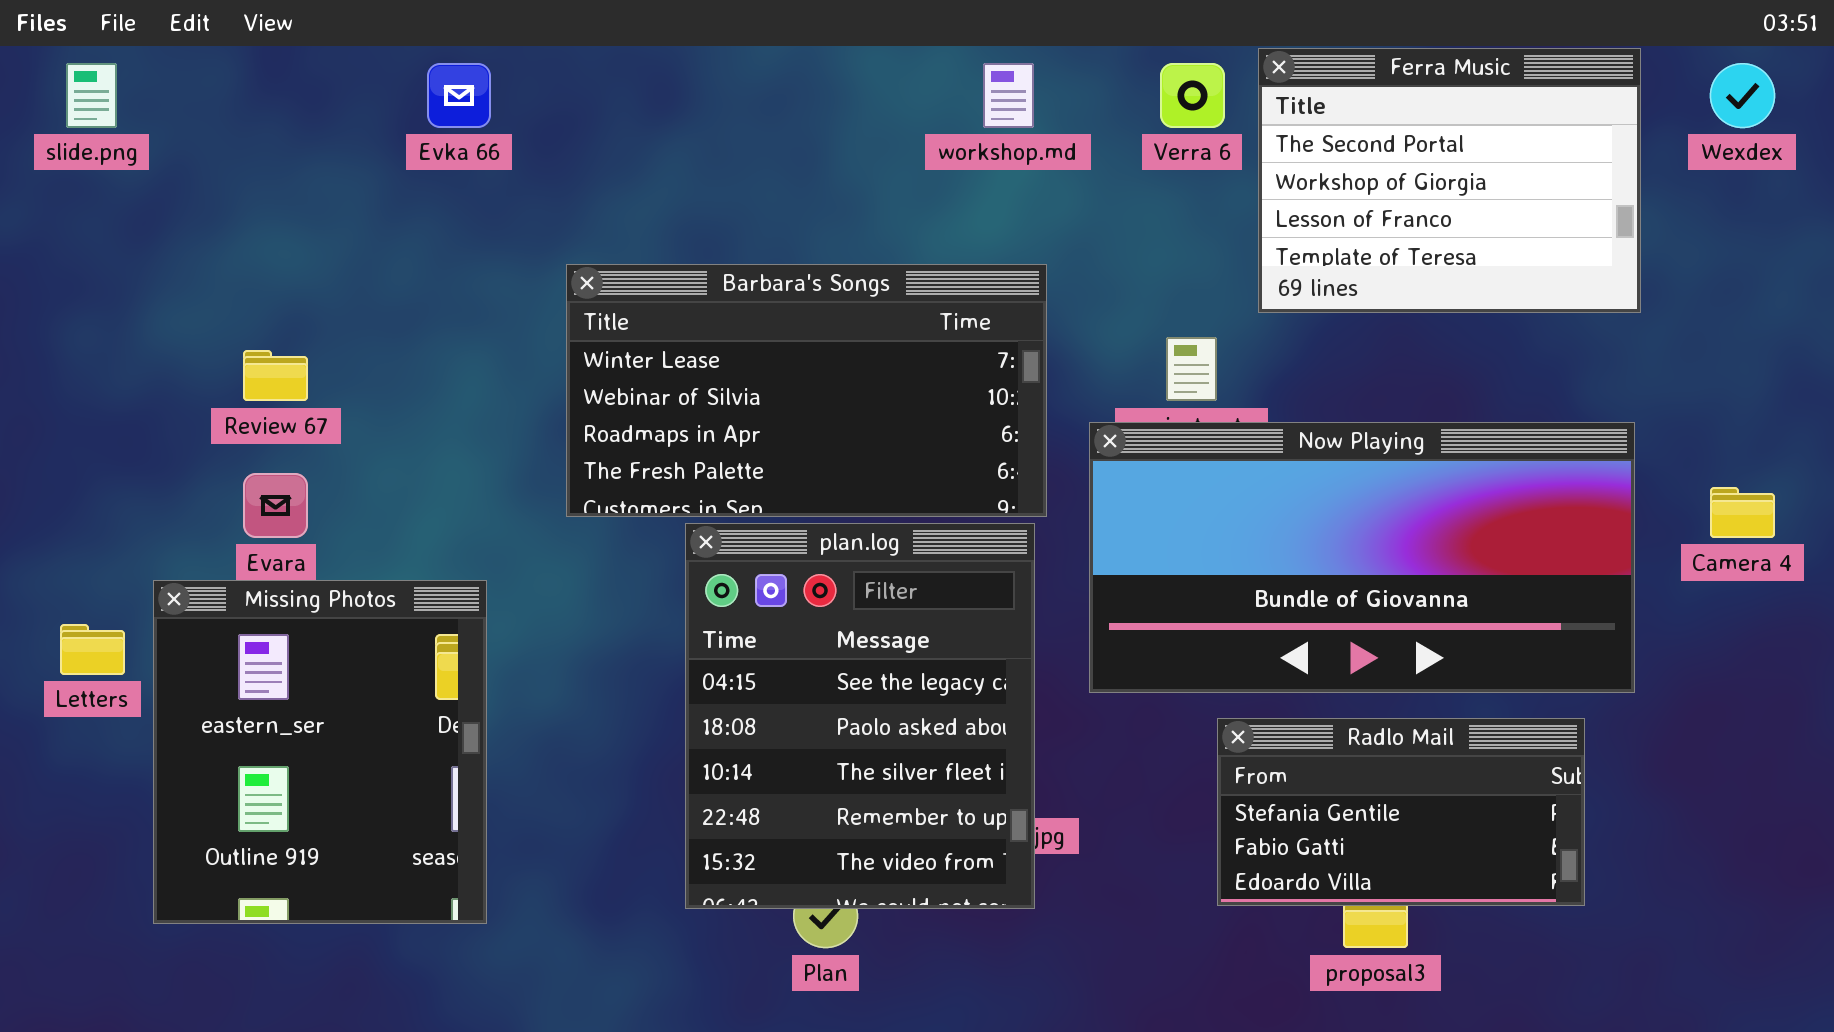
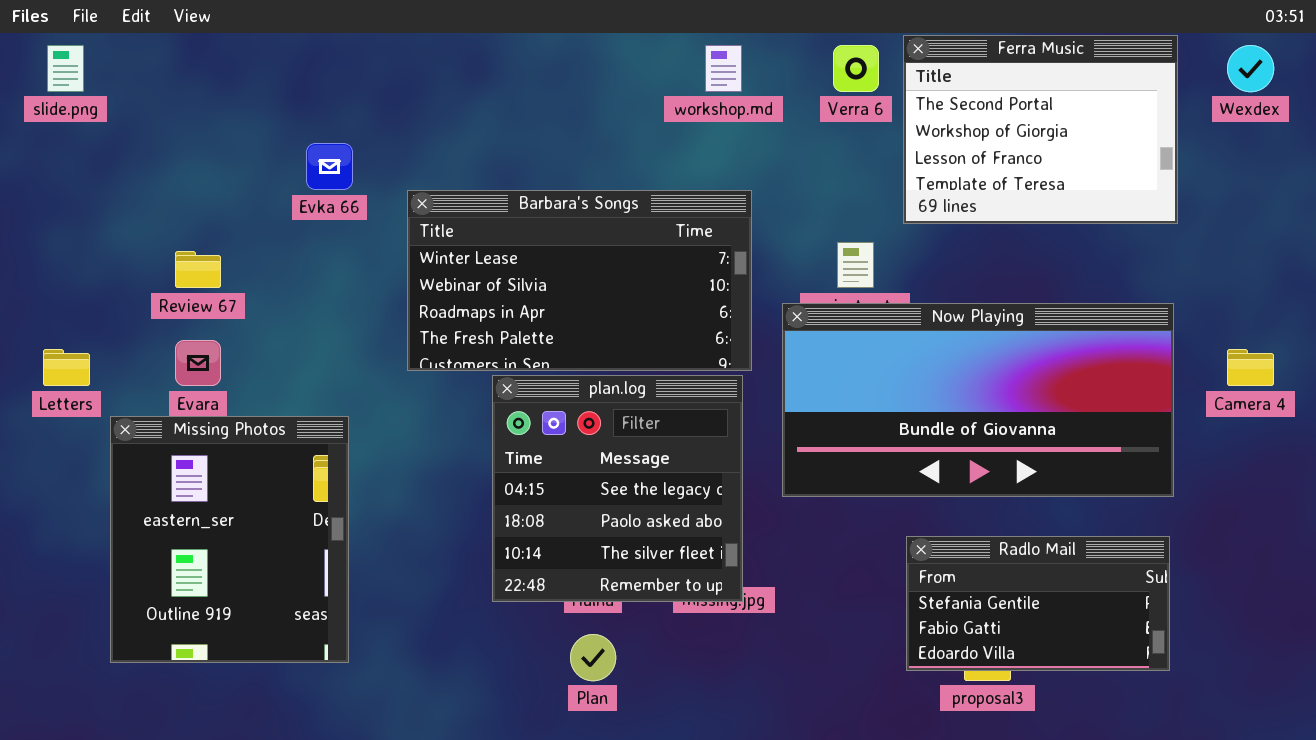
Evka 66: [427,63,491,128] -> [306,143,353,190], moved
plan.log: [685,523,1035,909] -> [492,375,743,602], resized
Letters: [60,624,125,675] -> [43,349,90,386], moved
Radlo Mail: [1217,718,1585,906] -> [906,536,1170,671], moved

